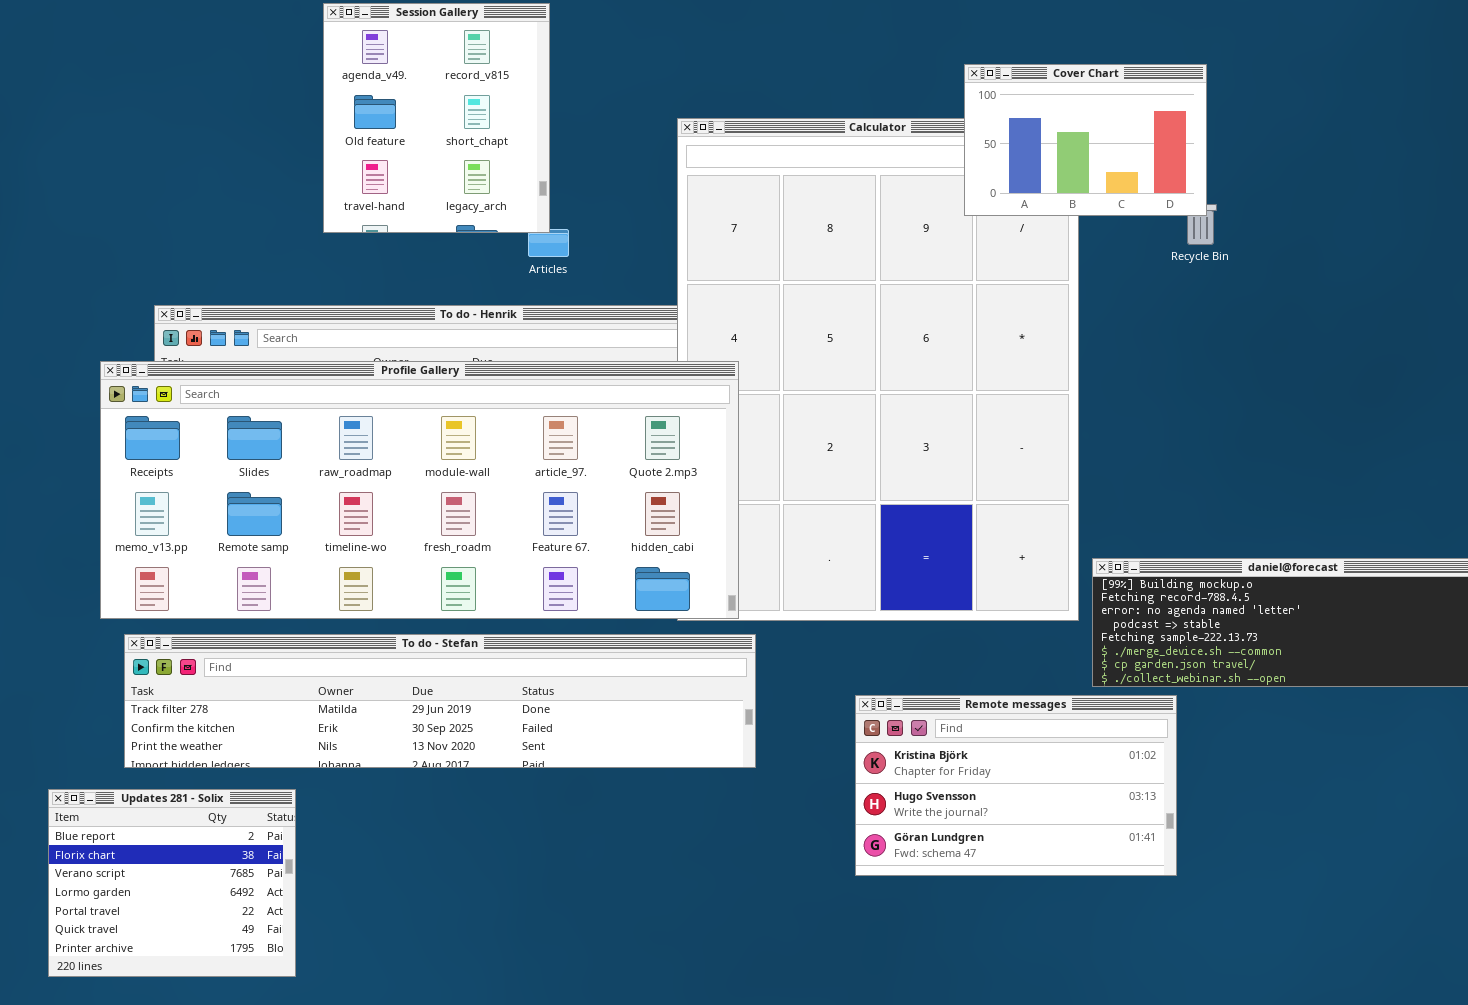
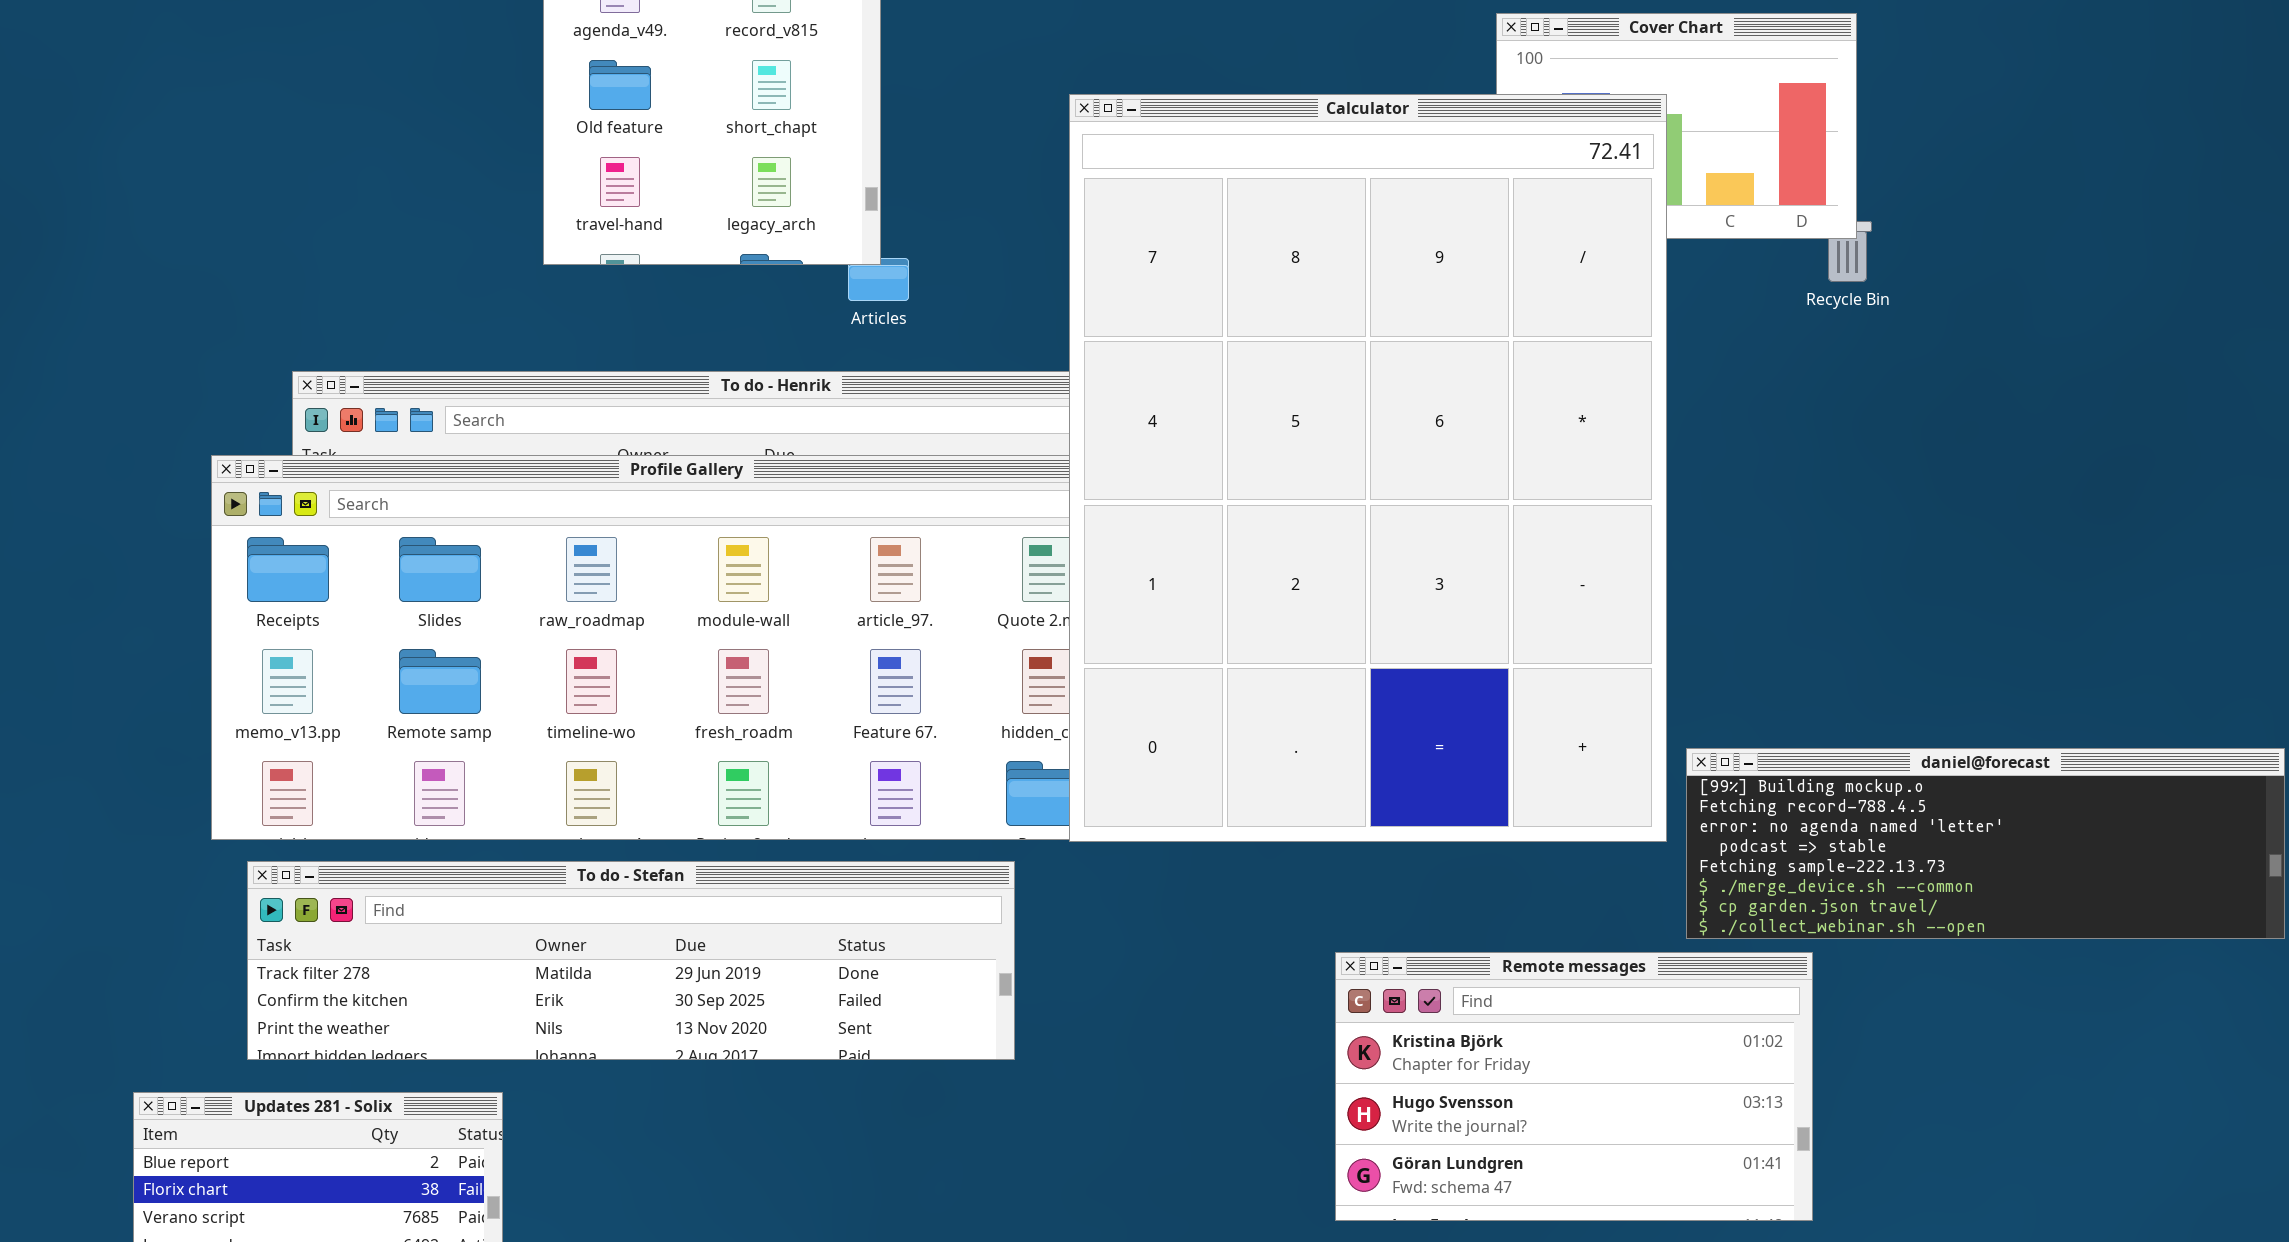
Calculator: [677,118,1079,621] -> [1069,94,1667,842], raised
To do - Stefan: [124,634,756,768] -> [247,861,1015,1060], resized

